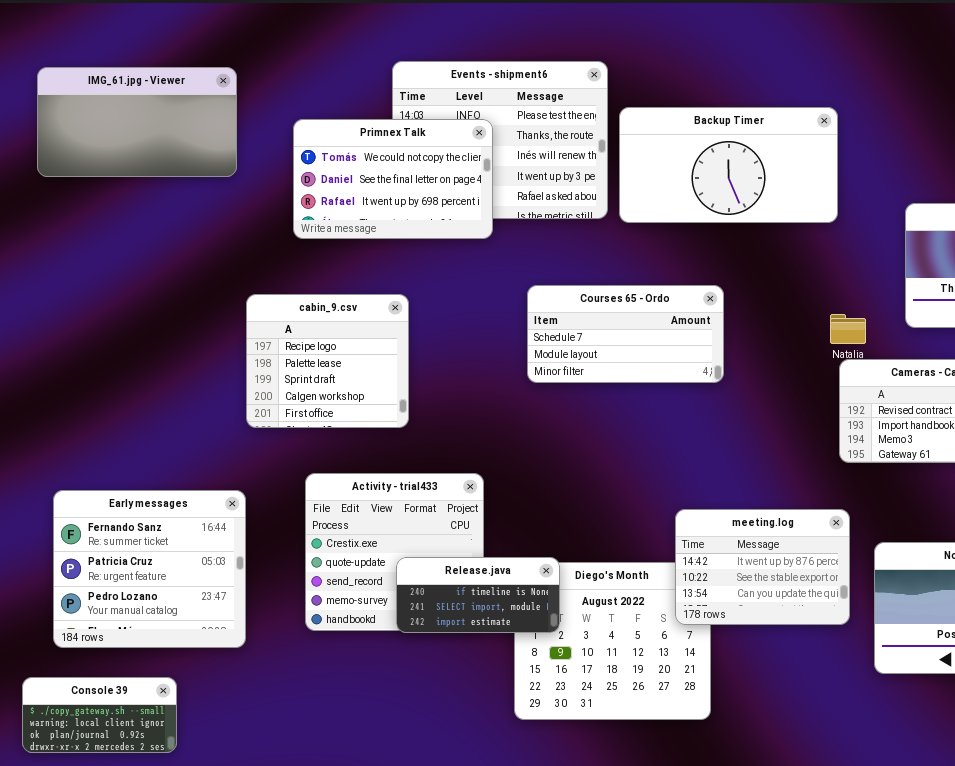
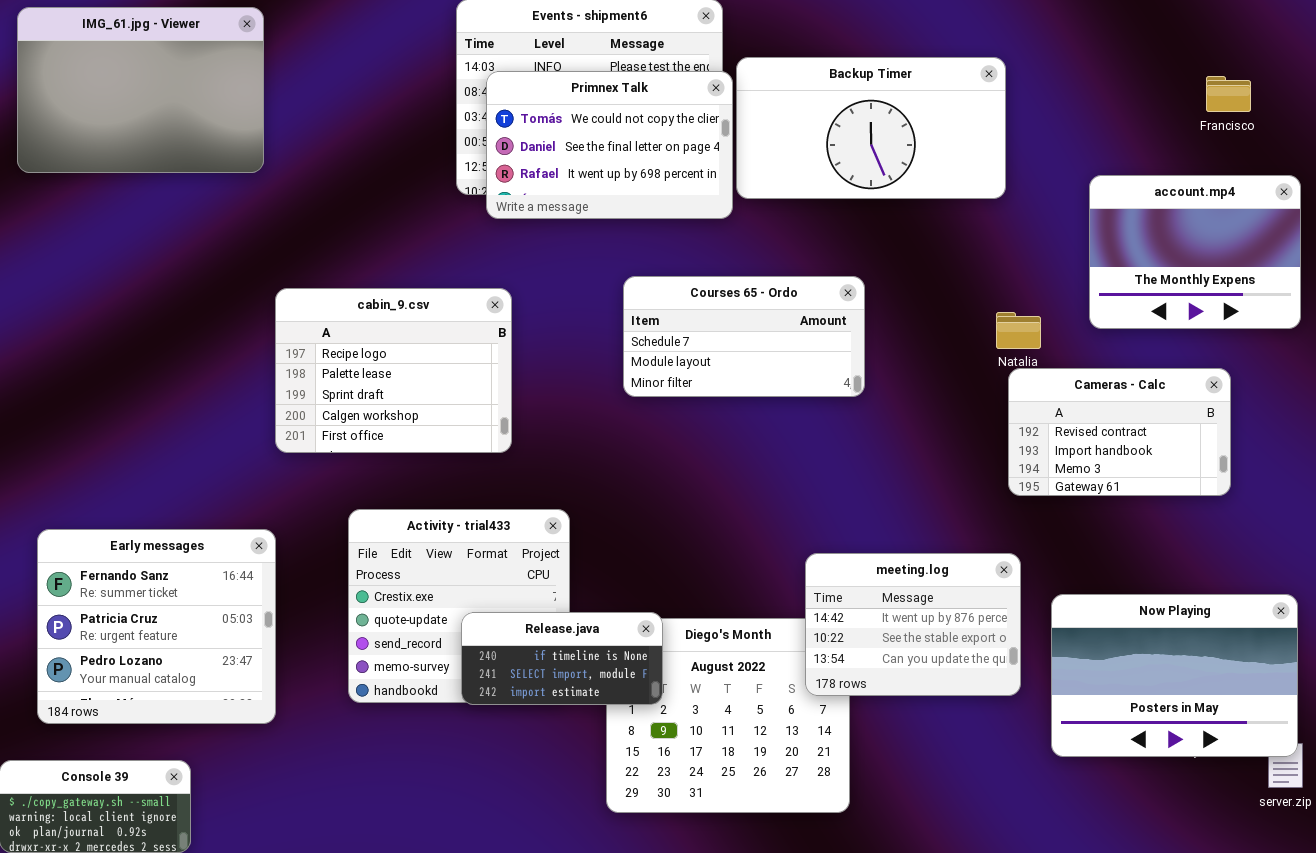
IMG_61.jpg - Viewer: [37,67,237,177] -> [17,7,264,173], resized
Primnex Talk: [293,119,493,239] -> [486,71,733,219], moved
cabin_9.csv: [246,294,409,428] -> [275,288,512,453], resized

